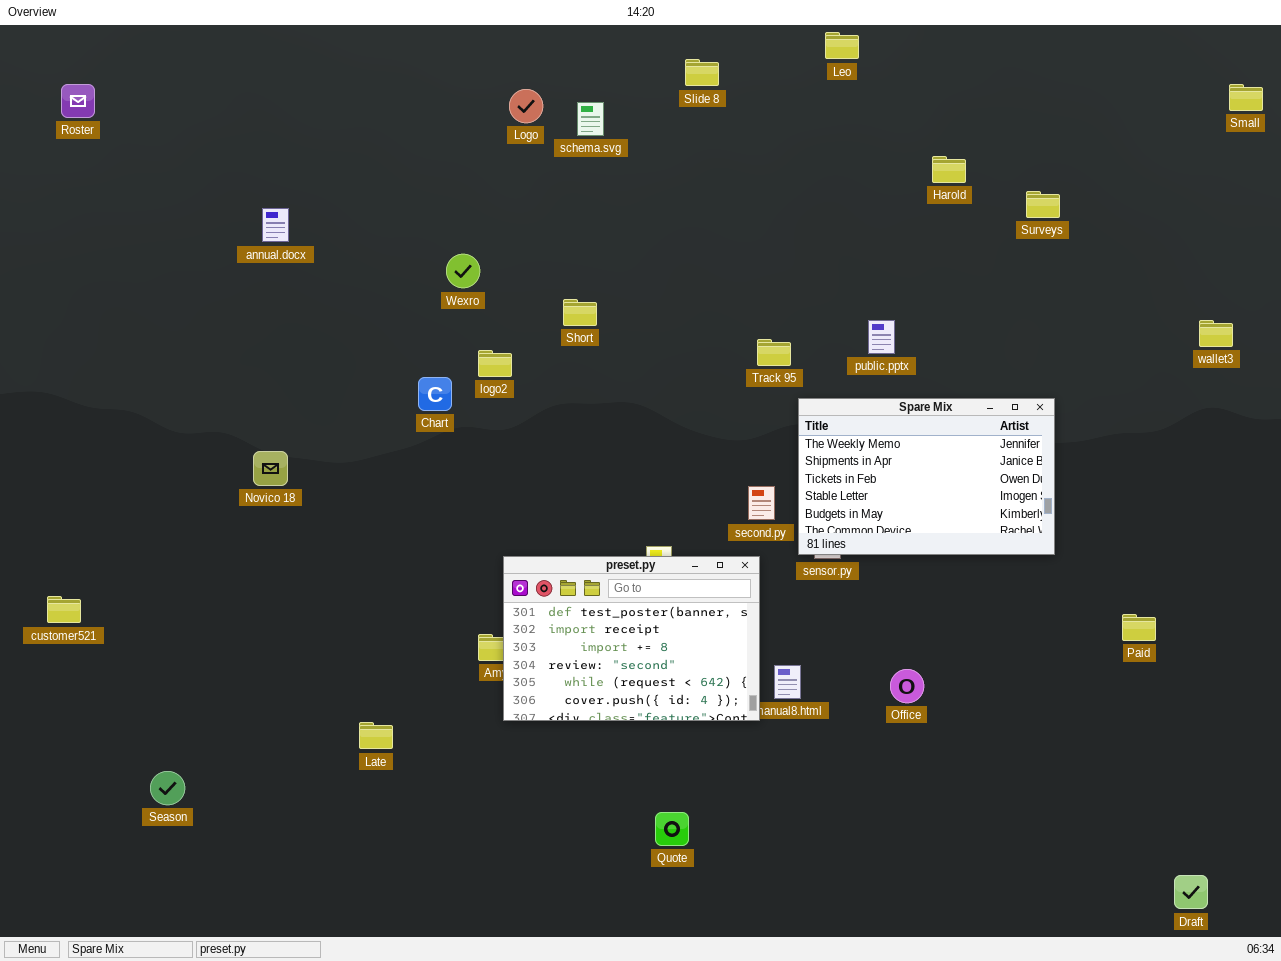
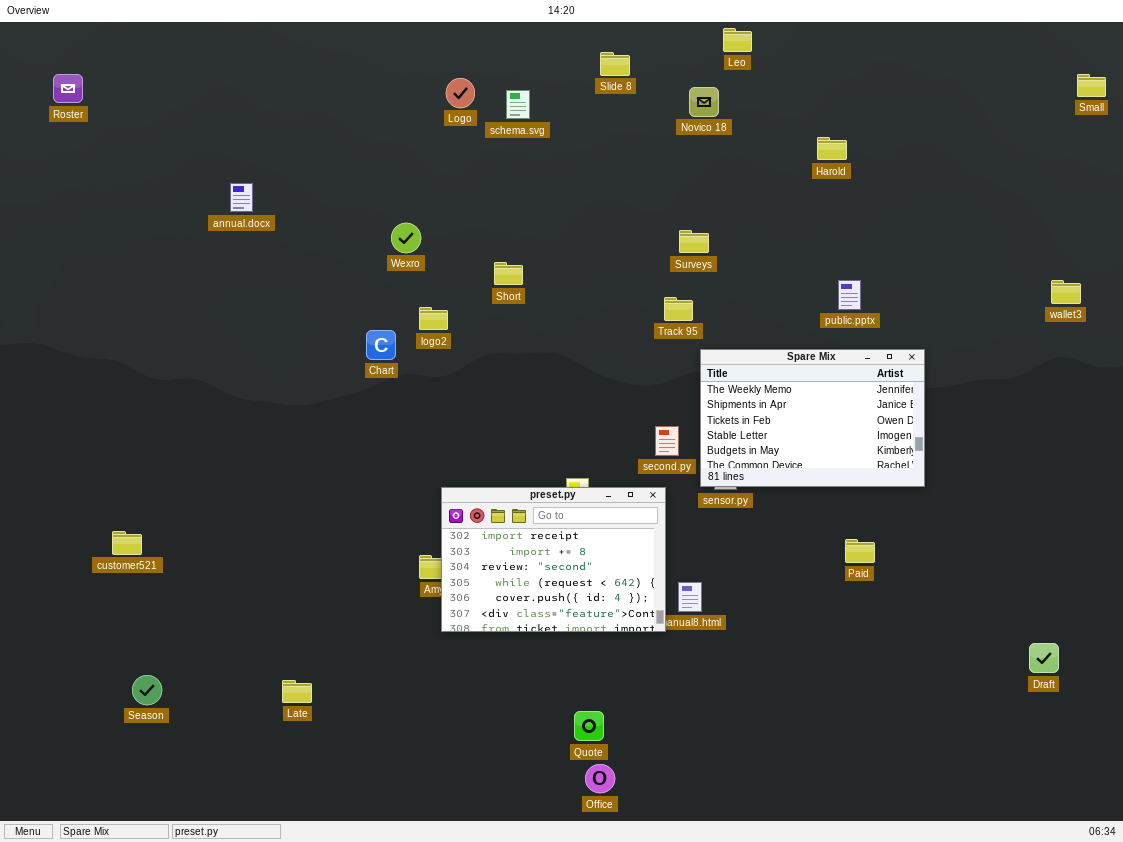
Surveys: [1026,191,1060,218] -> [679,230,709,253], moved
public.pptx: [868,320,895,354] -> [838,280,861,310], moved
Novico 18: [253,451,288,486] -> [689,87,719,117], moved
preset.py: [503,556,760,721] -> [441,487,666,632], scrolled down 1 row
customer521: [47,596,81,623] -> [112,531,142,555], moved
Paid: [1122,614,1156,641] -> [845,539,875,563], moved
Office: [890,669,924,703] -> [585,764,615,793], moved
Late: [359,722,393,749] -> [282,680,312,703], moved
Draft: [1174,875,1208,909] -> [1029,643,1059,673], moved

